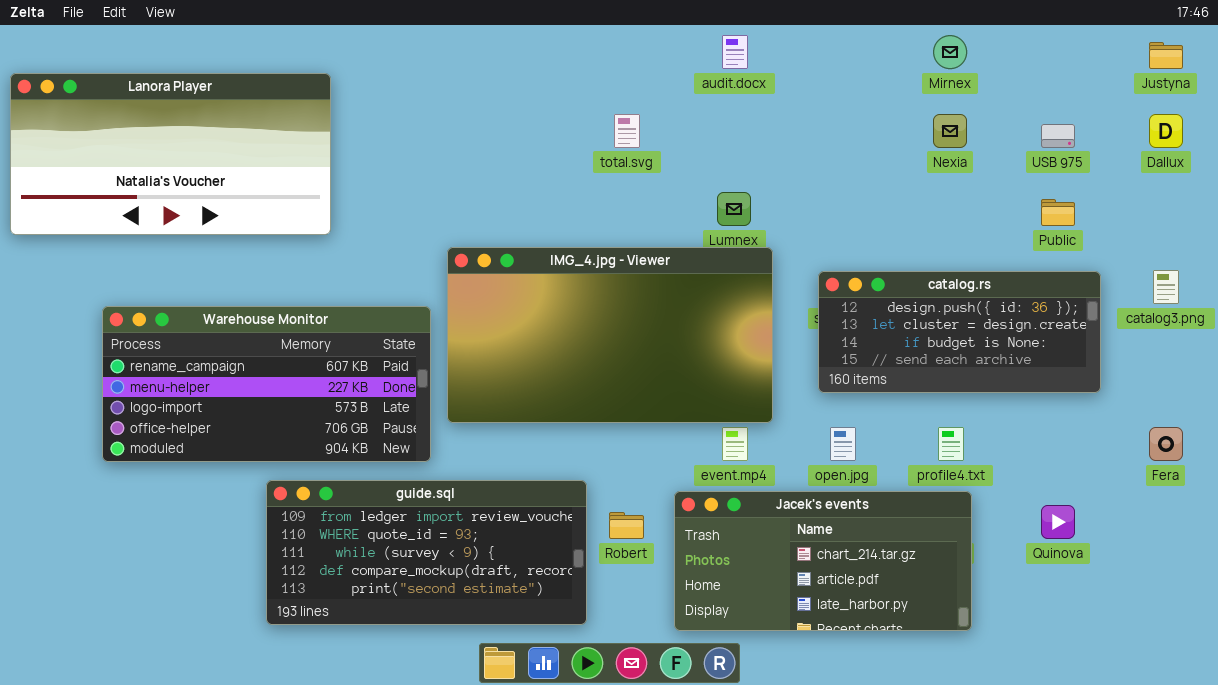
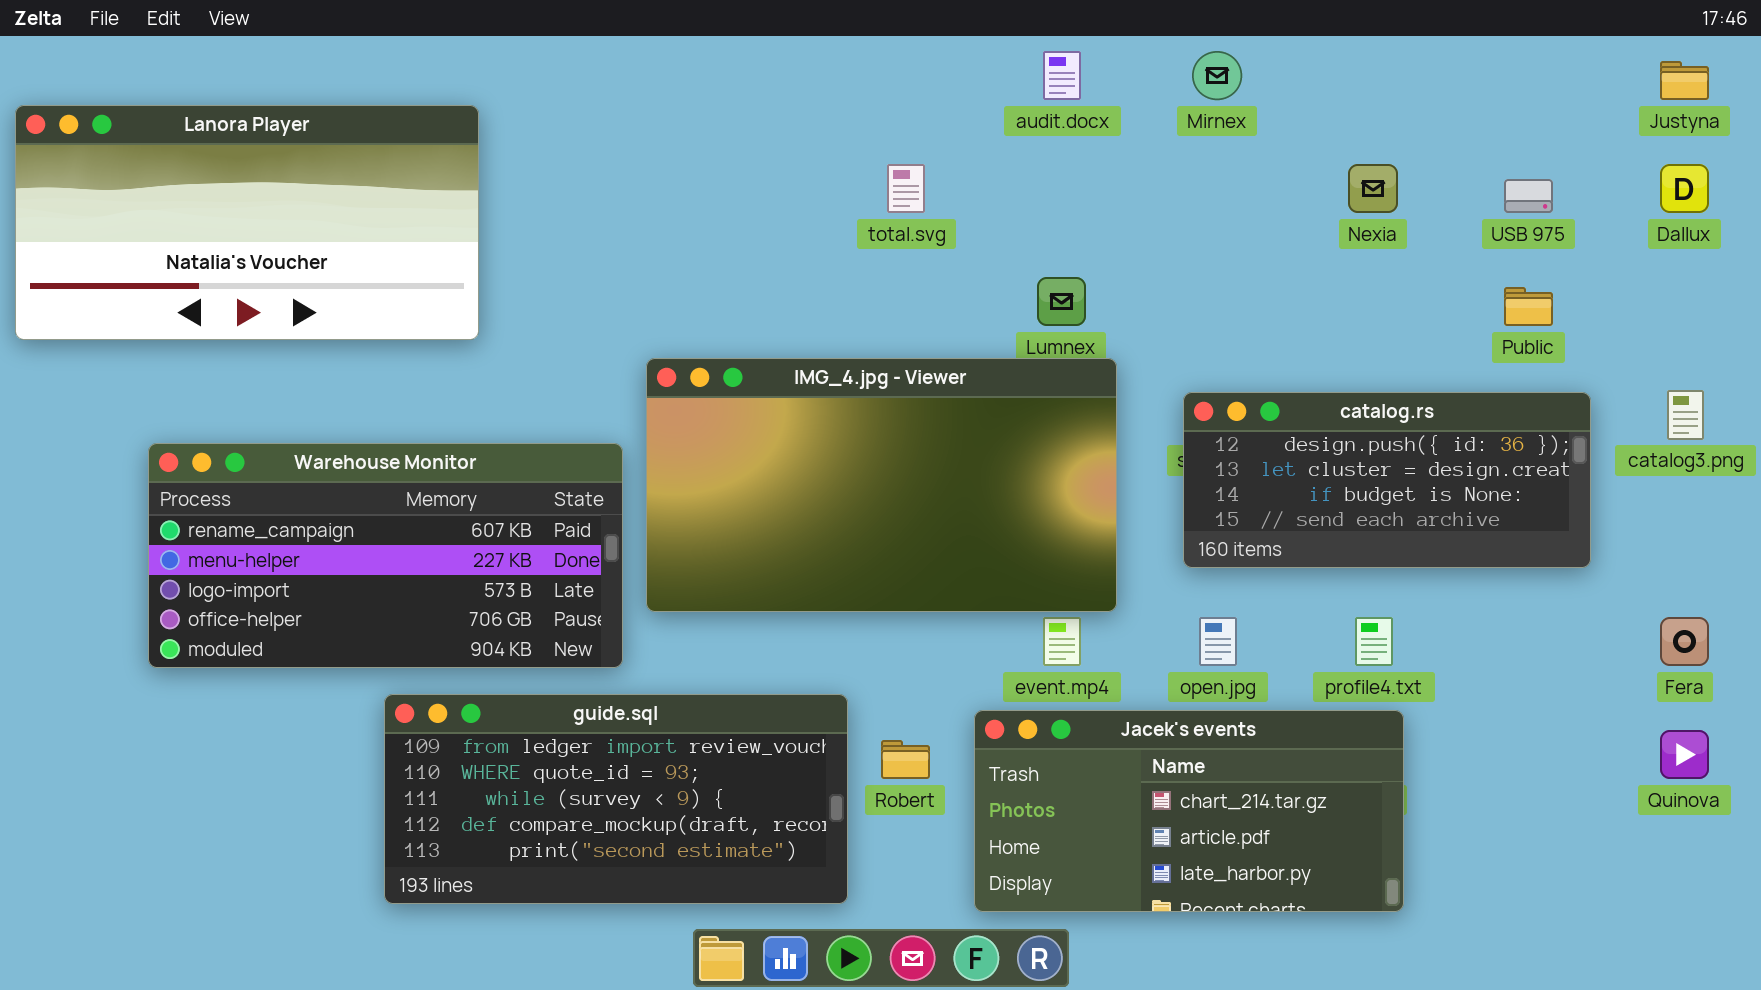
Mirnex: [933,35,967,69] -> [1192,51,1242,100], moved
Quinova: [1041,505,1075,539] -> [1660,730,1709,779], moved

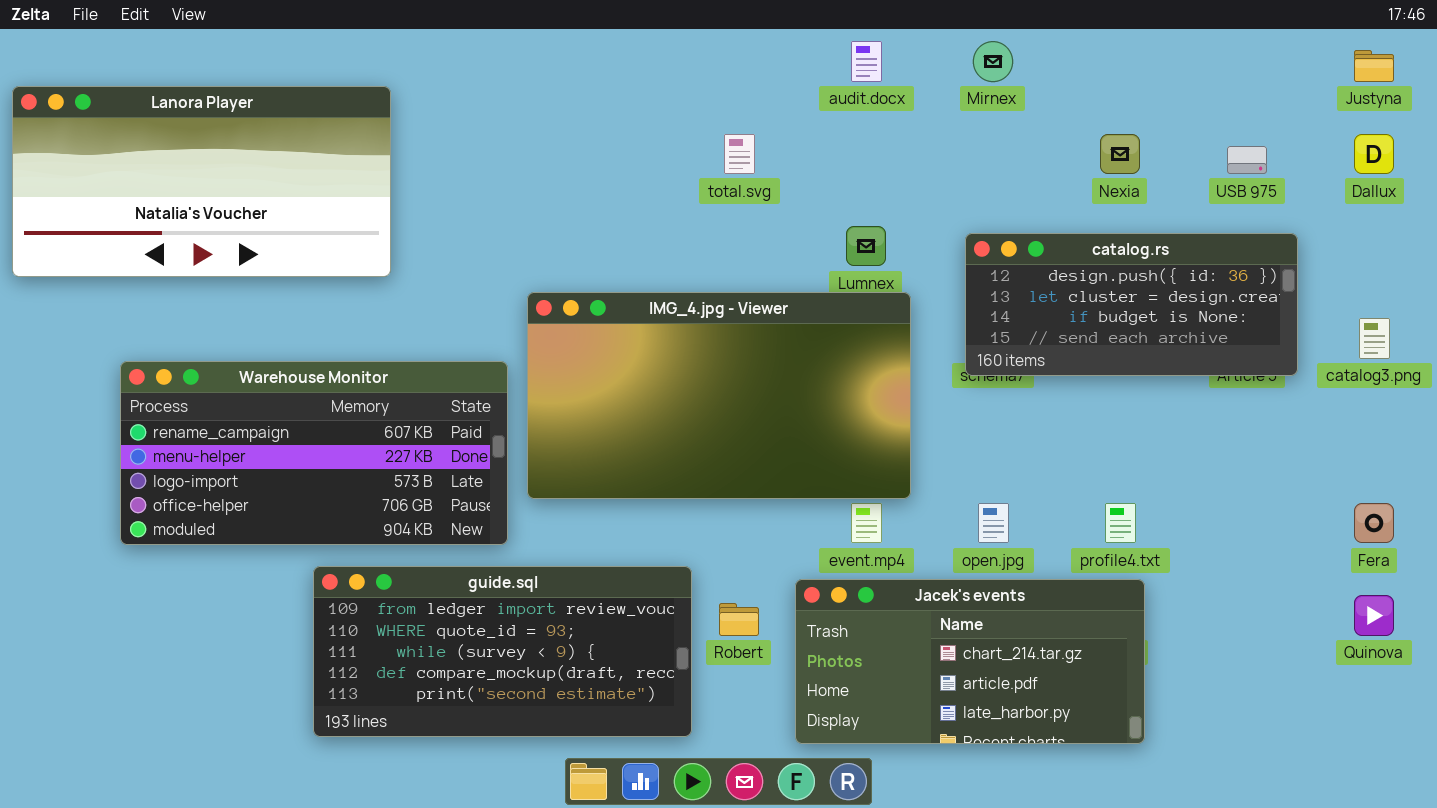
catalog.rs: [1183,392,1591,568] -> [965,233,1298,376], moved

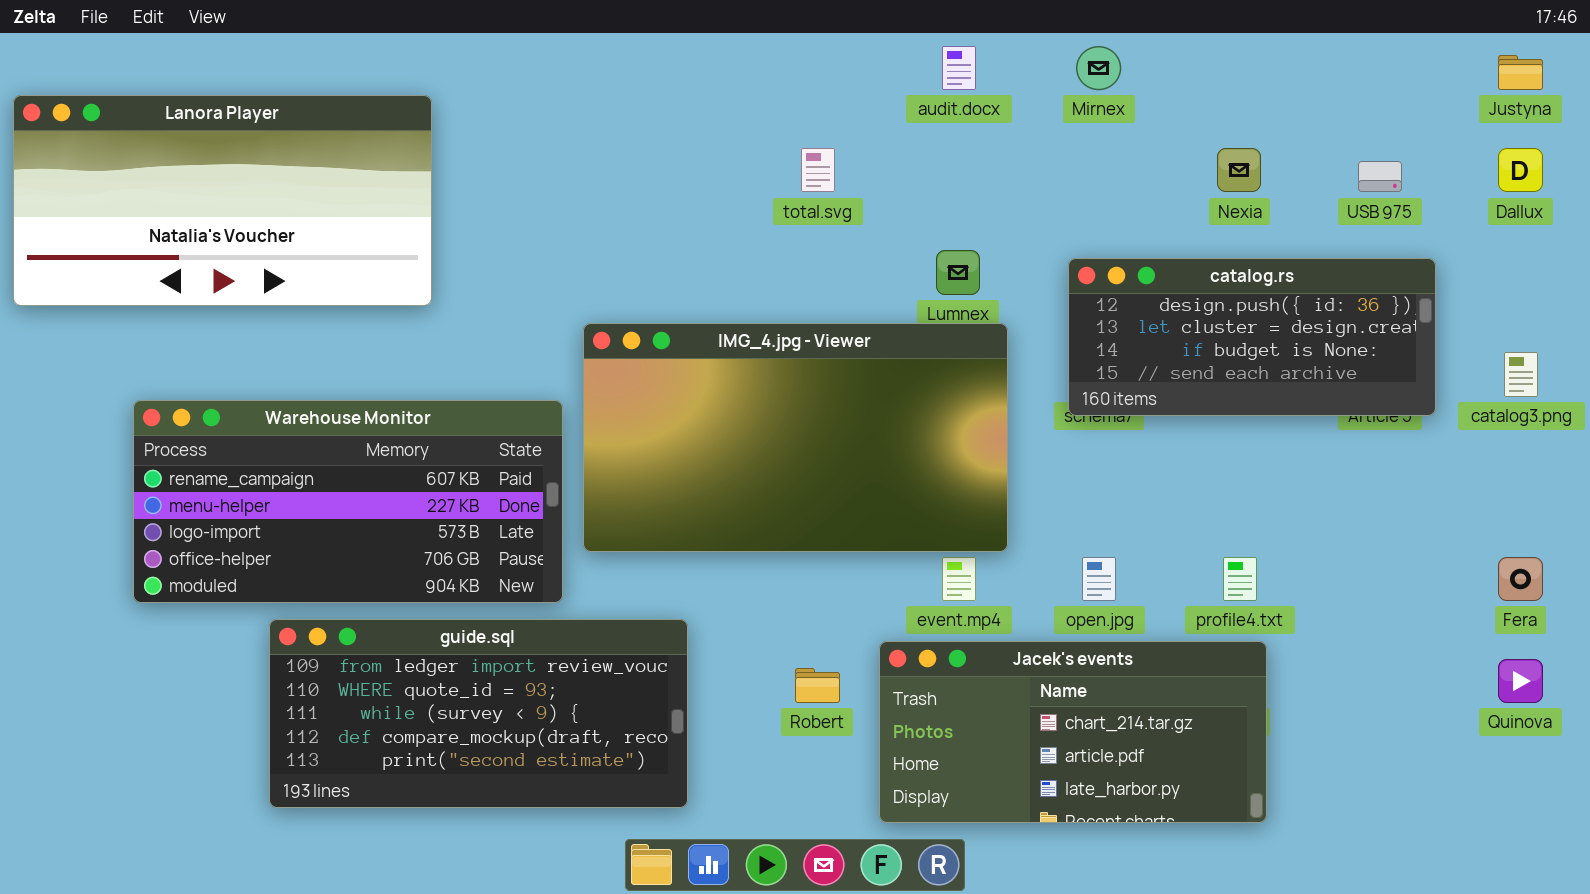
guide.sql: [313,566,692,737] -> [269,619,688,808], moved

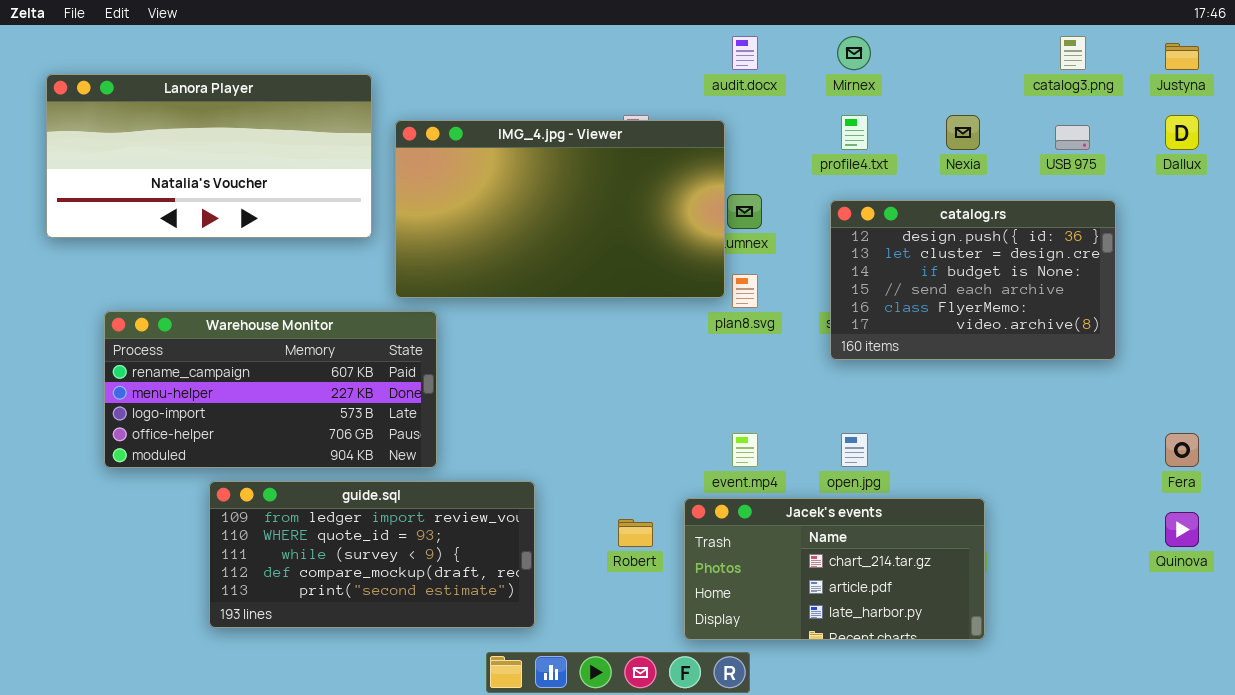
Lanora Player: [13,95,432,306] -> [46,74,372,238], moved
catalog.rs: [1068,258,1436,416] -> [830,200,1116,360], resized
IMG_4.jpg - Viewer: [583,323,1008,552] -> [395,120,725,298], moved
catalog3.png: [1504,352,1538,397] -> [1060,36,1086,70], moved
profile4.txt: [1223,557,1257,601] -> [841,115,868,150], moved

